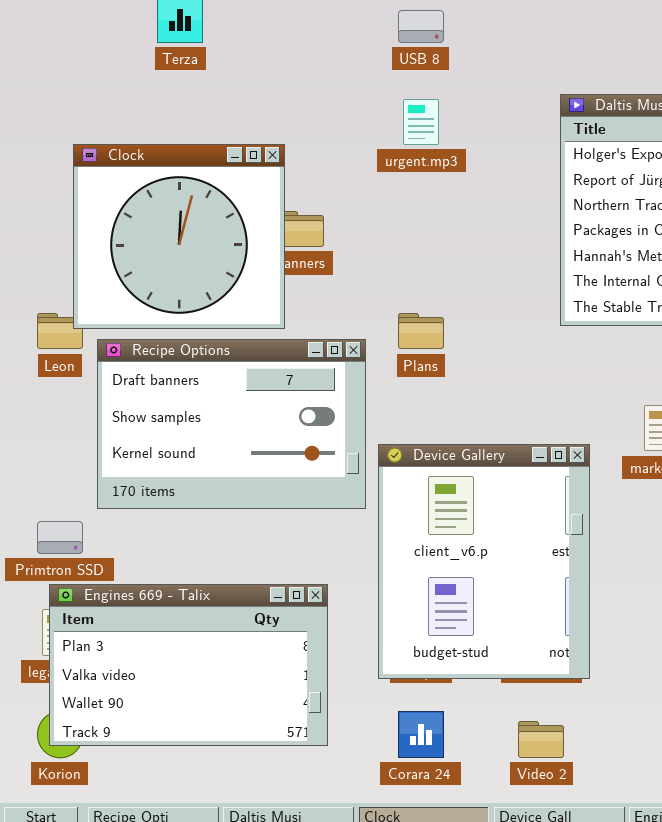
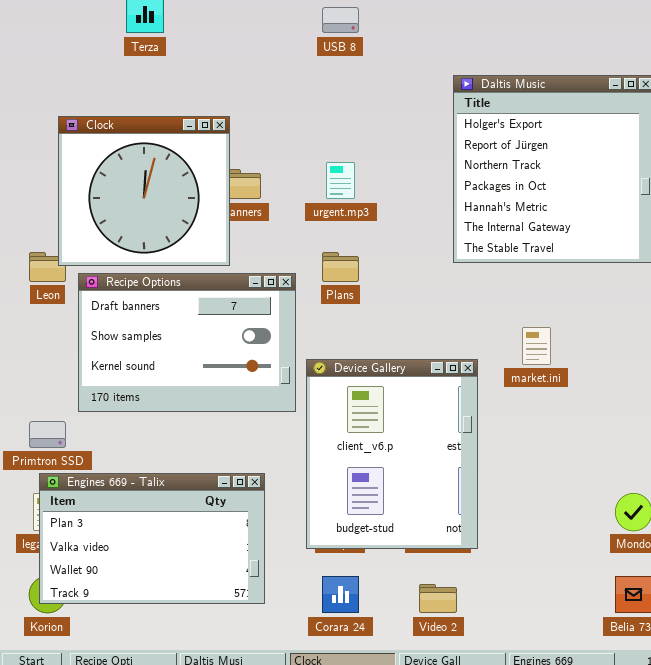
urgent.mp3: [403,99,439,145] -> [326,162,355,199], moved

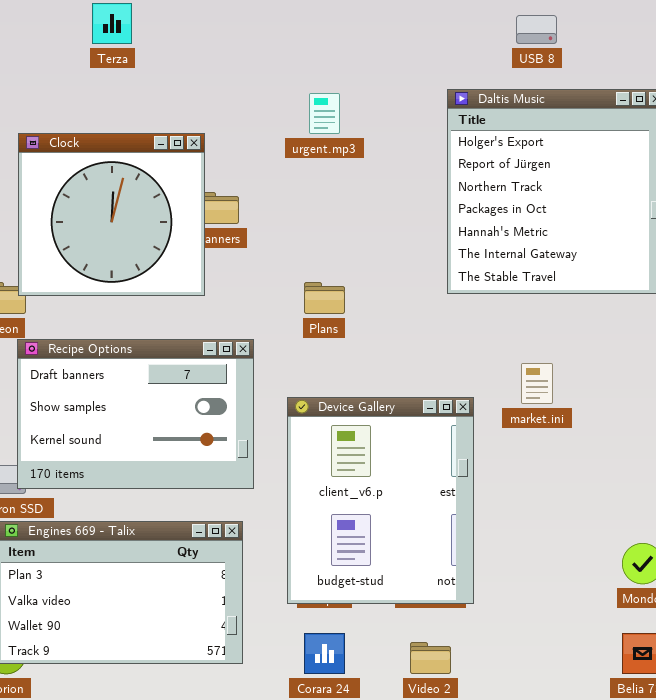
USB 8: [322,7,359,33] -> [516,15,557,44], moved
urgent.mp3: [326,162,355,199] -> [309,93,340,134], moved
Recipe Options: [78,273,296,412] -> [17,339,254,489], moved

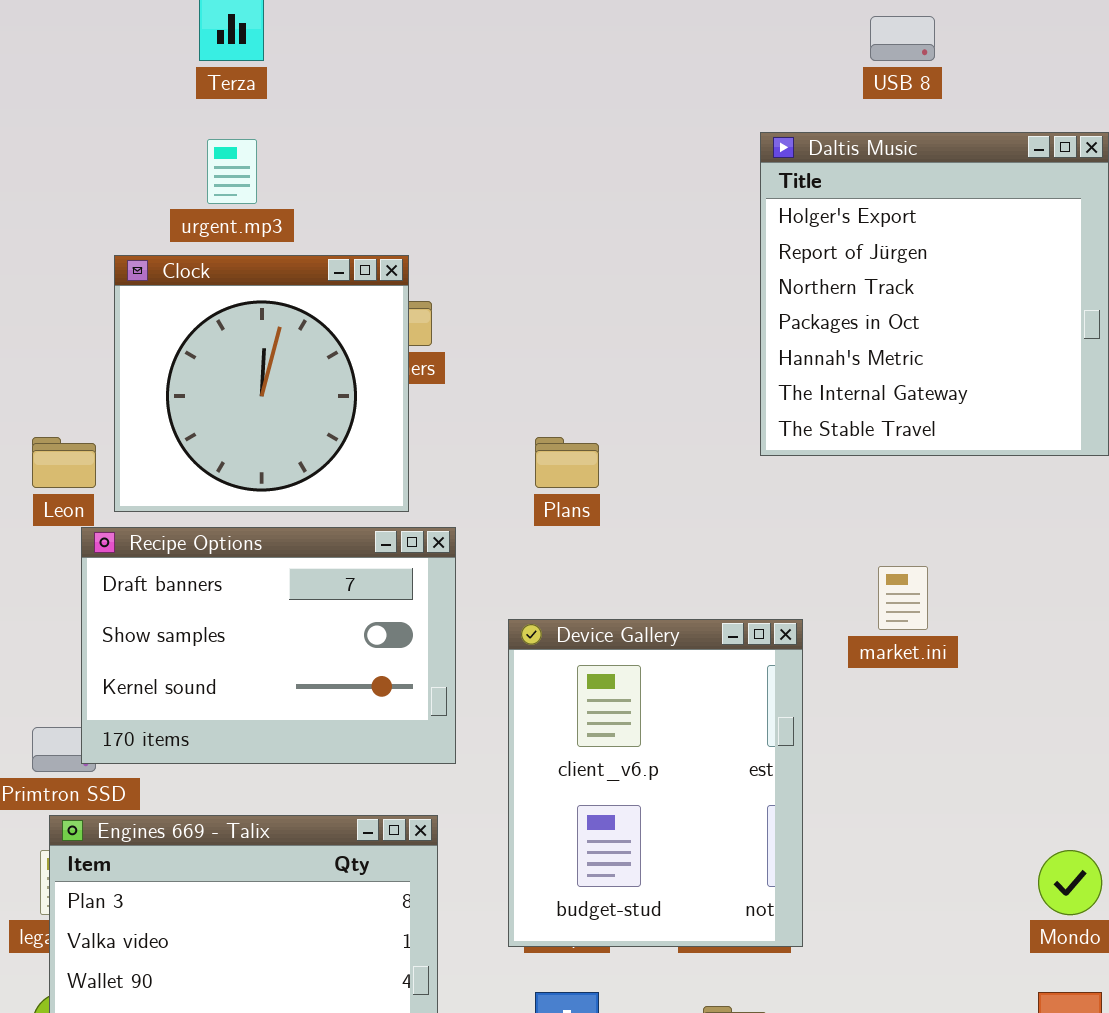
urgent.mp3: [309,93,340,134] -> [207,139,257,204], moved
Clock: [18,133,205,296] -> [114,255,409,512], moved

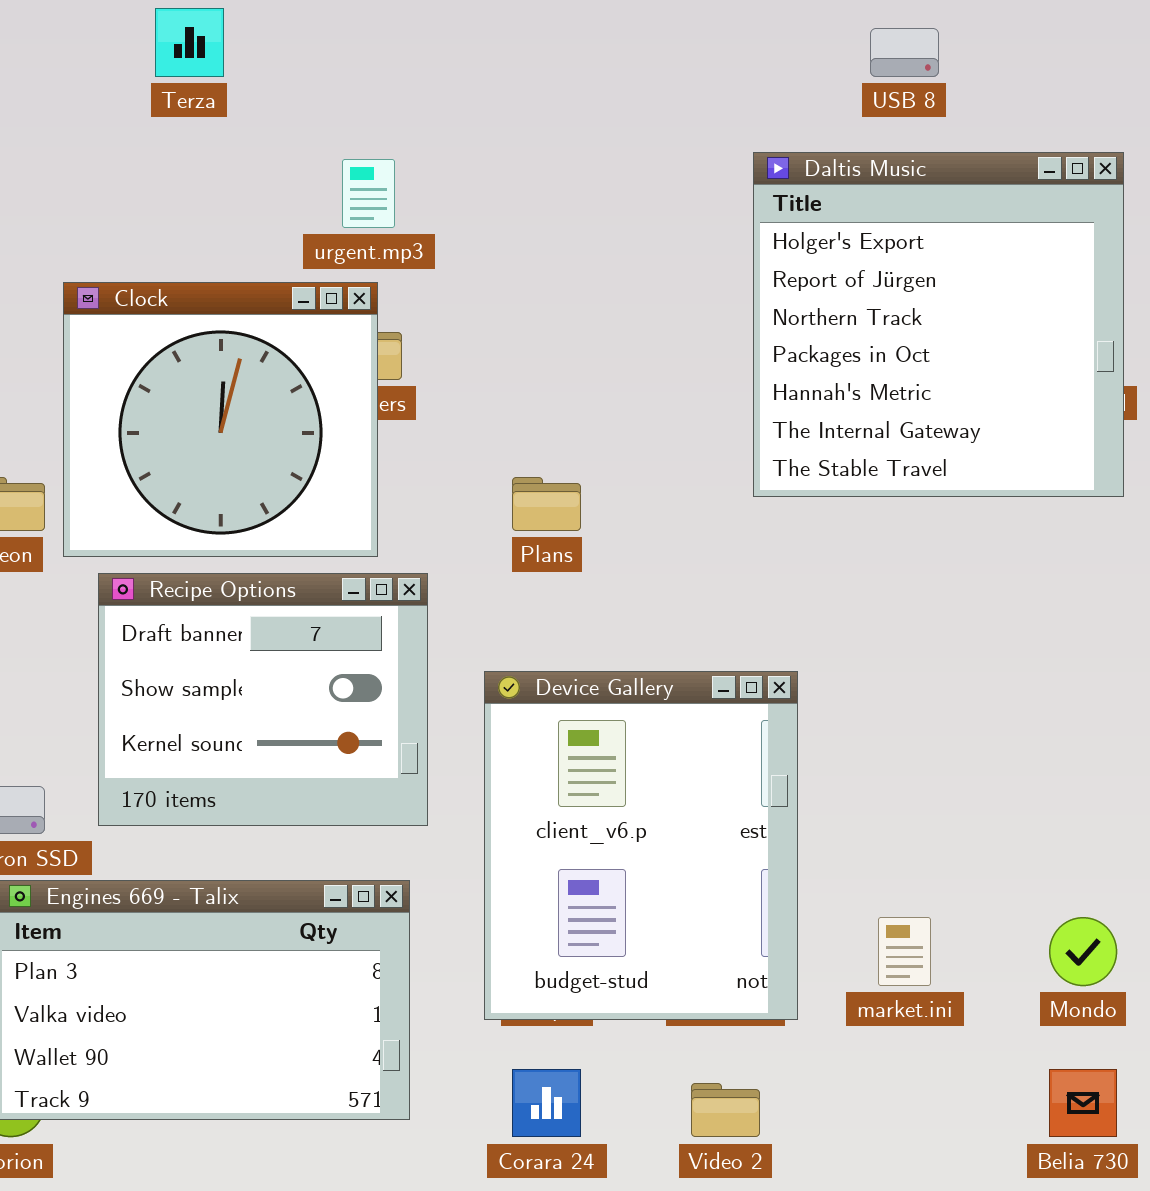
urgent.mp3: [207,139,257,204] -> [342,159,395,228], moved
Recipe Options: [81,527,456,764] -> [98,573,428,826], resized
market.ini: [878,566,928,630] -> [878,917,931,986], moved

